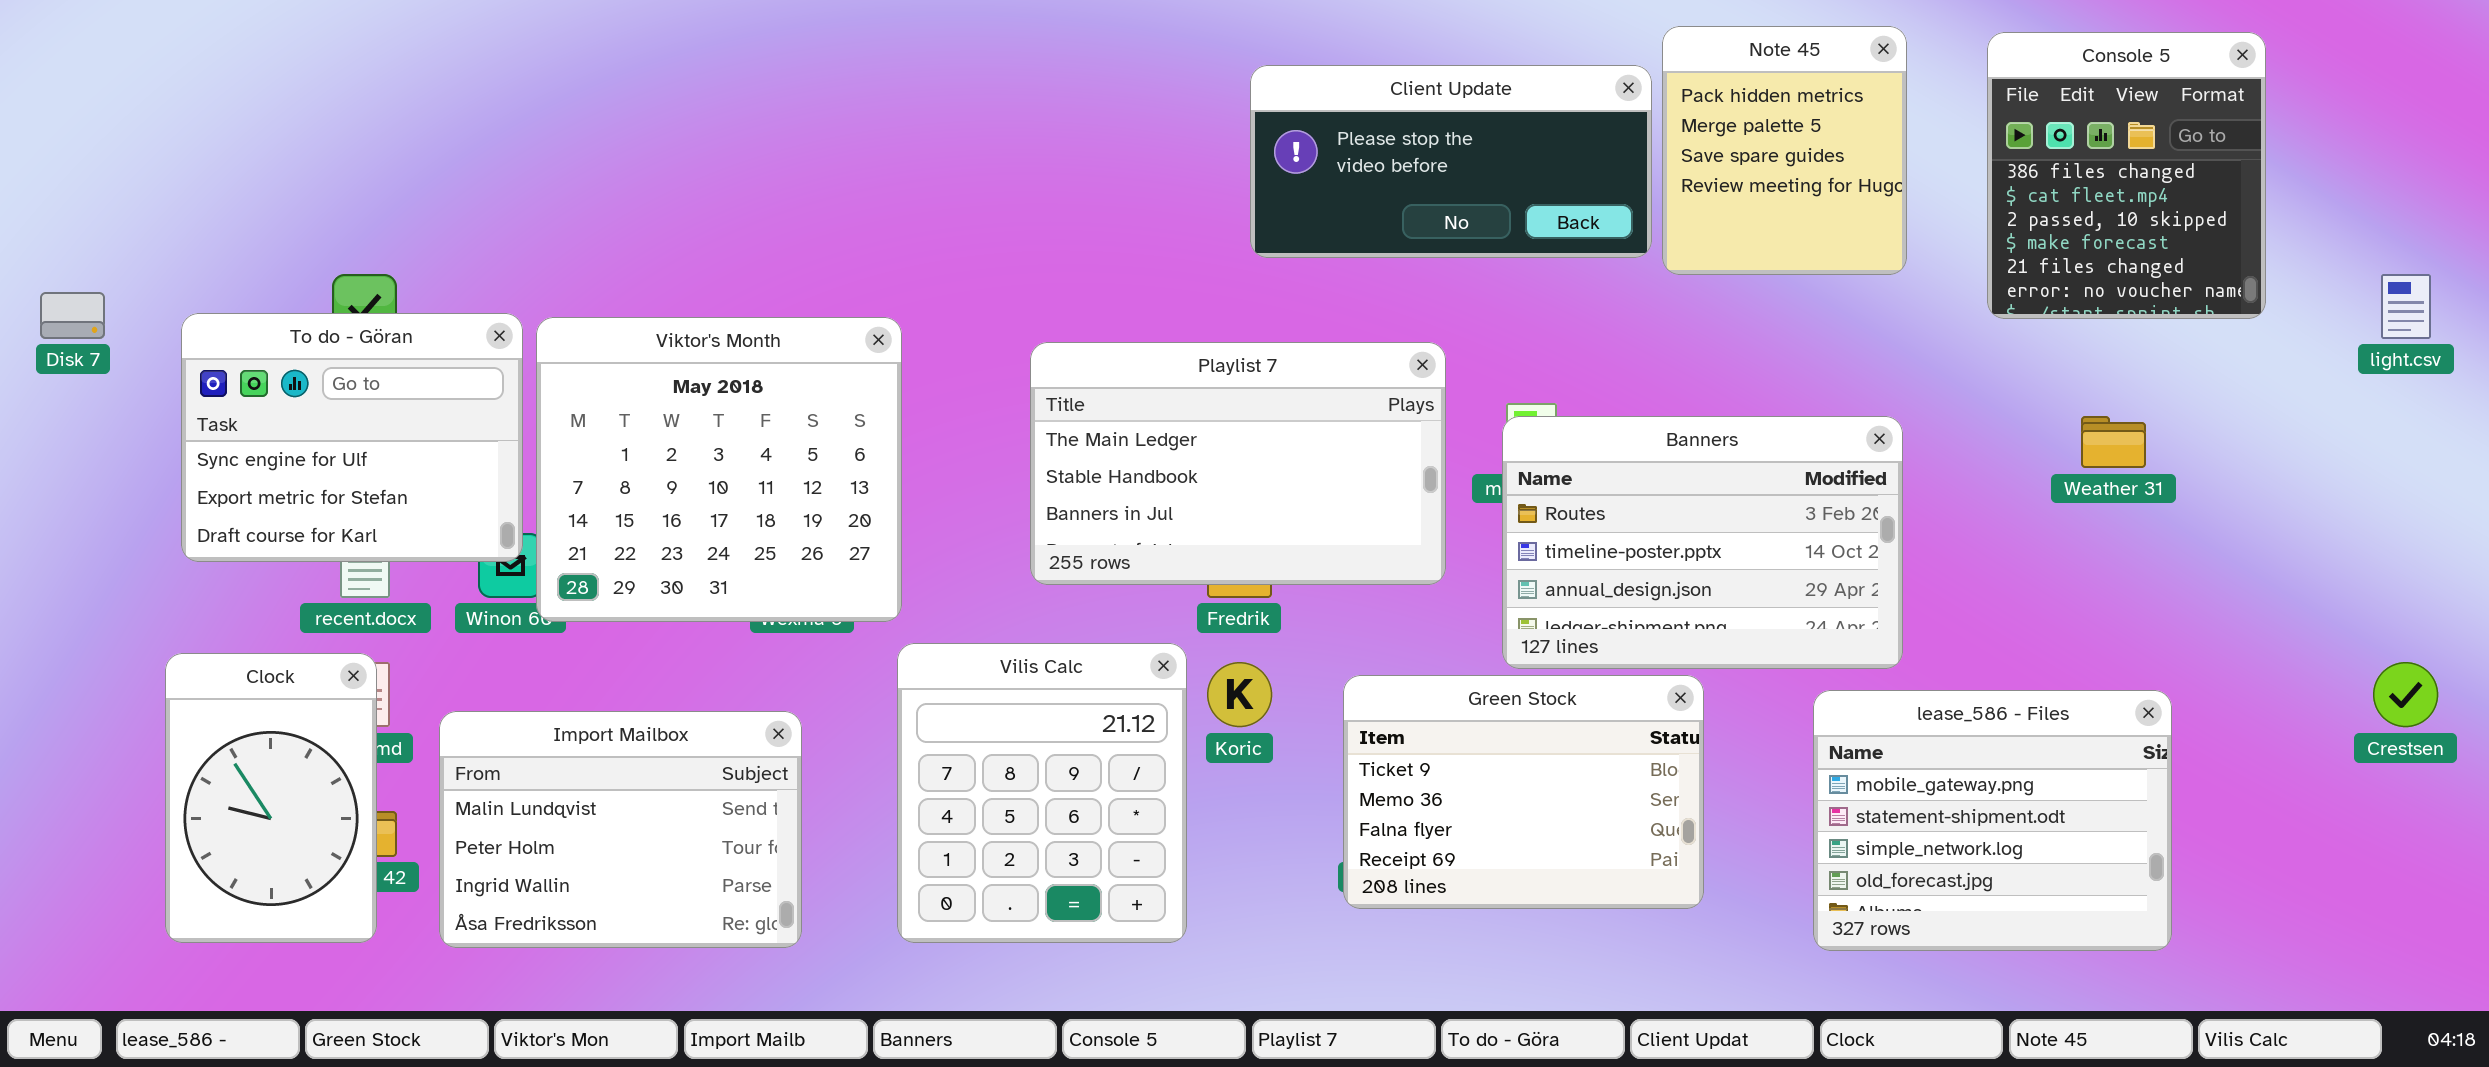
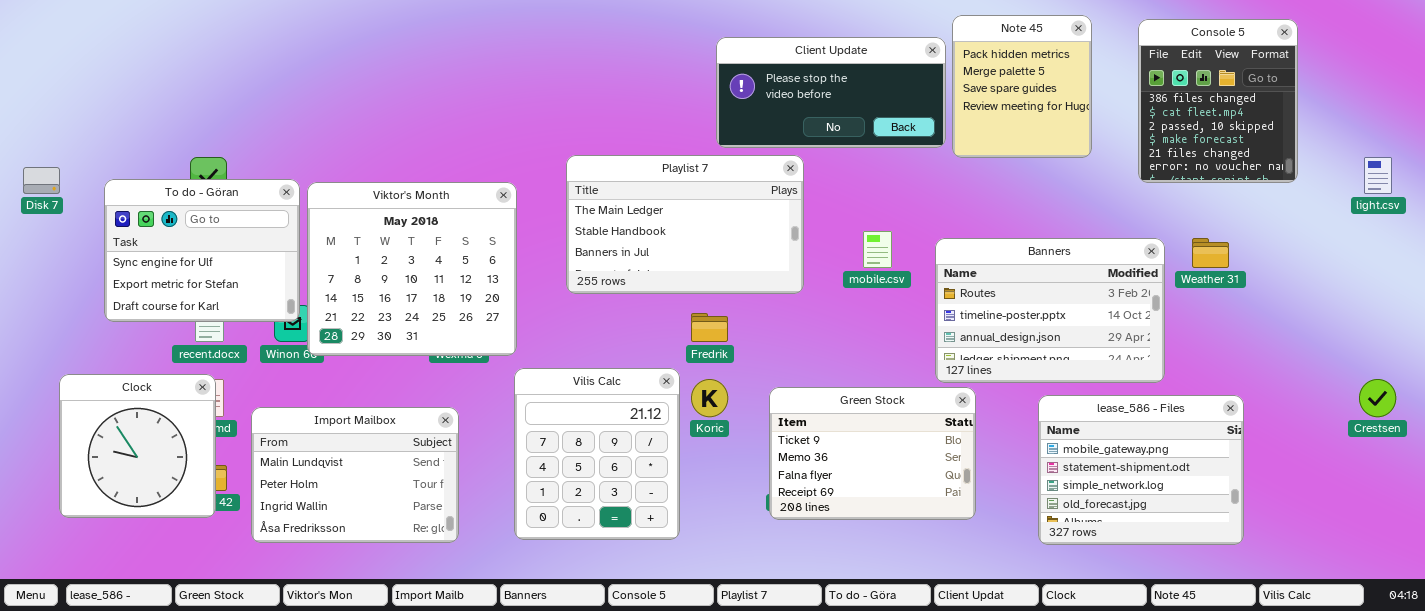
Playlist 7: [1030,342,1446,585] -> [566,155,804,294], moved
Banners: [1502,416,1903,669] -> [935,238,1165,383], moved
Clock: [165,653,377,943] -> [59,374,216,518], resized

